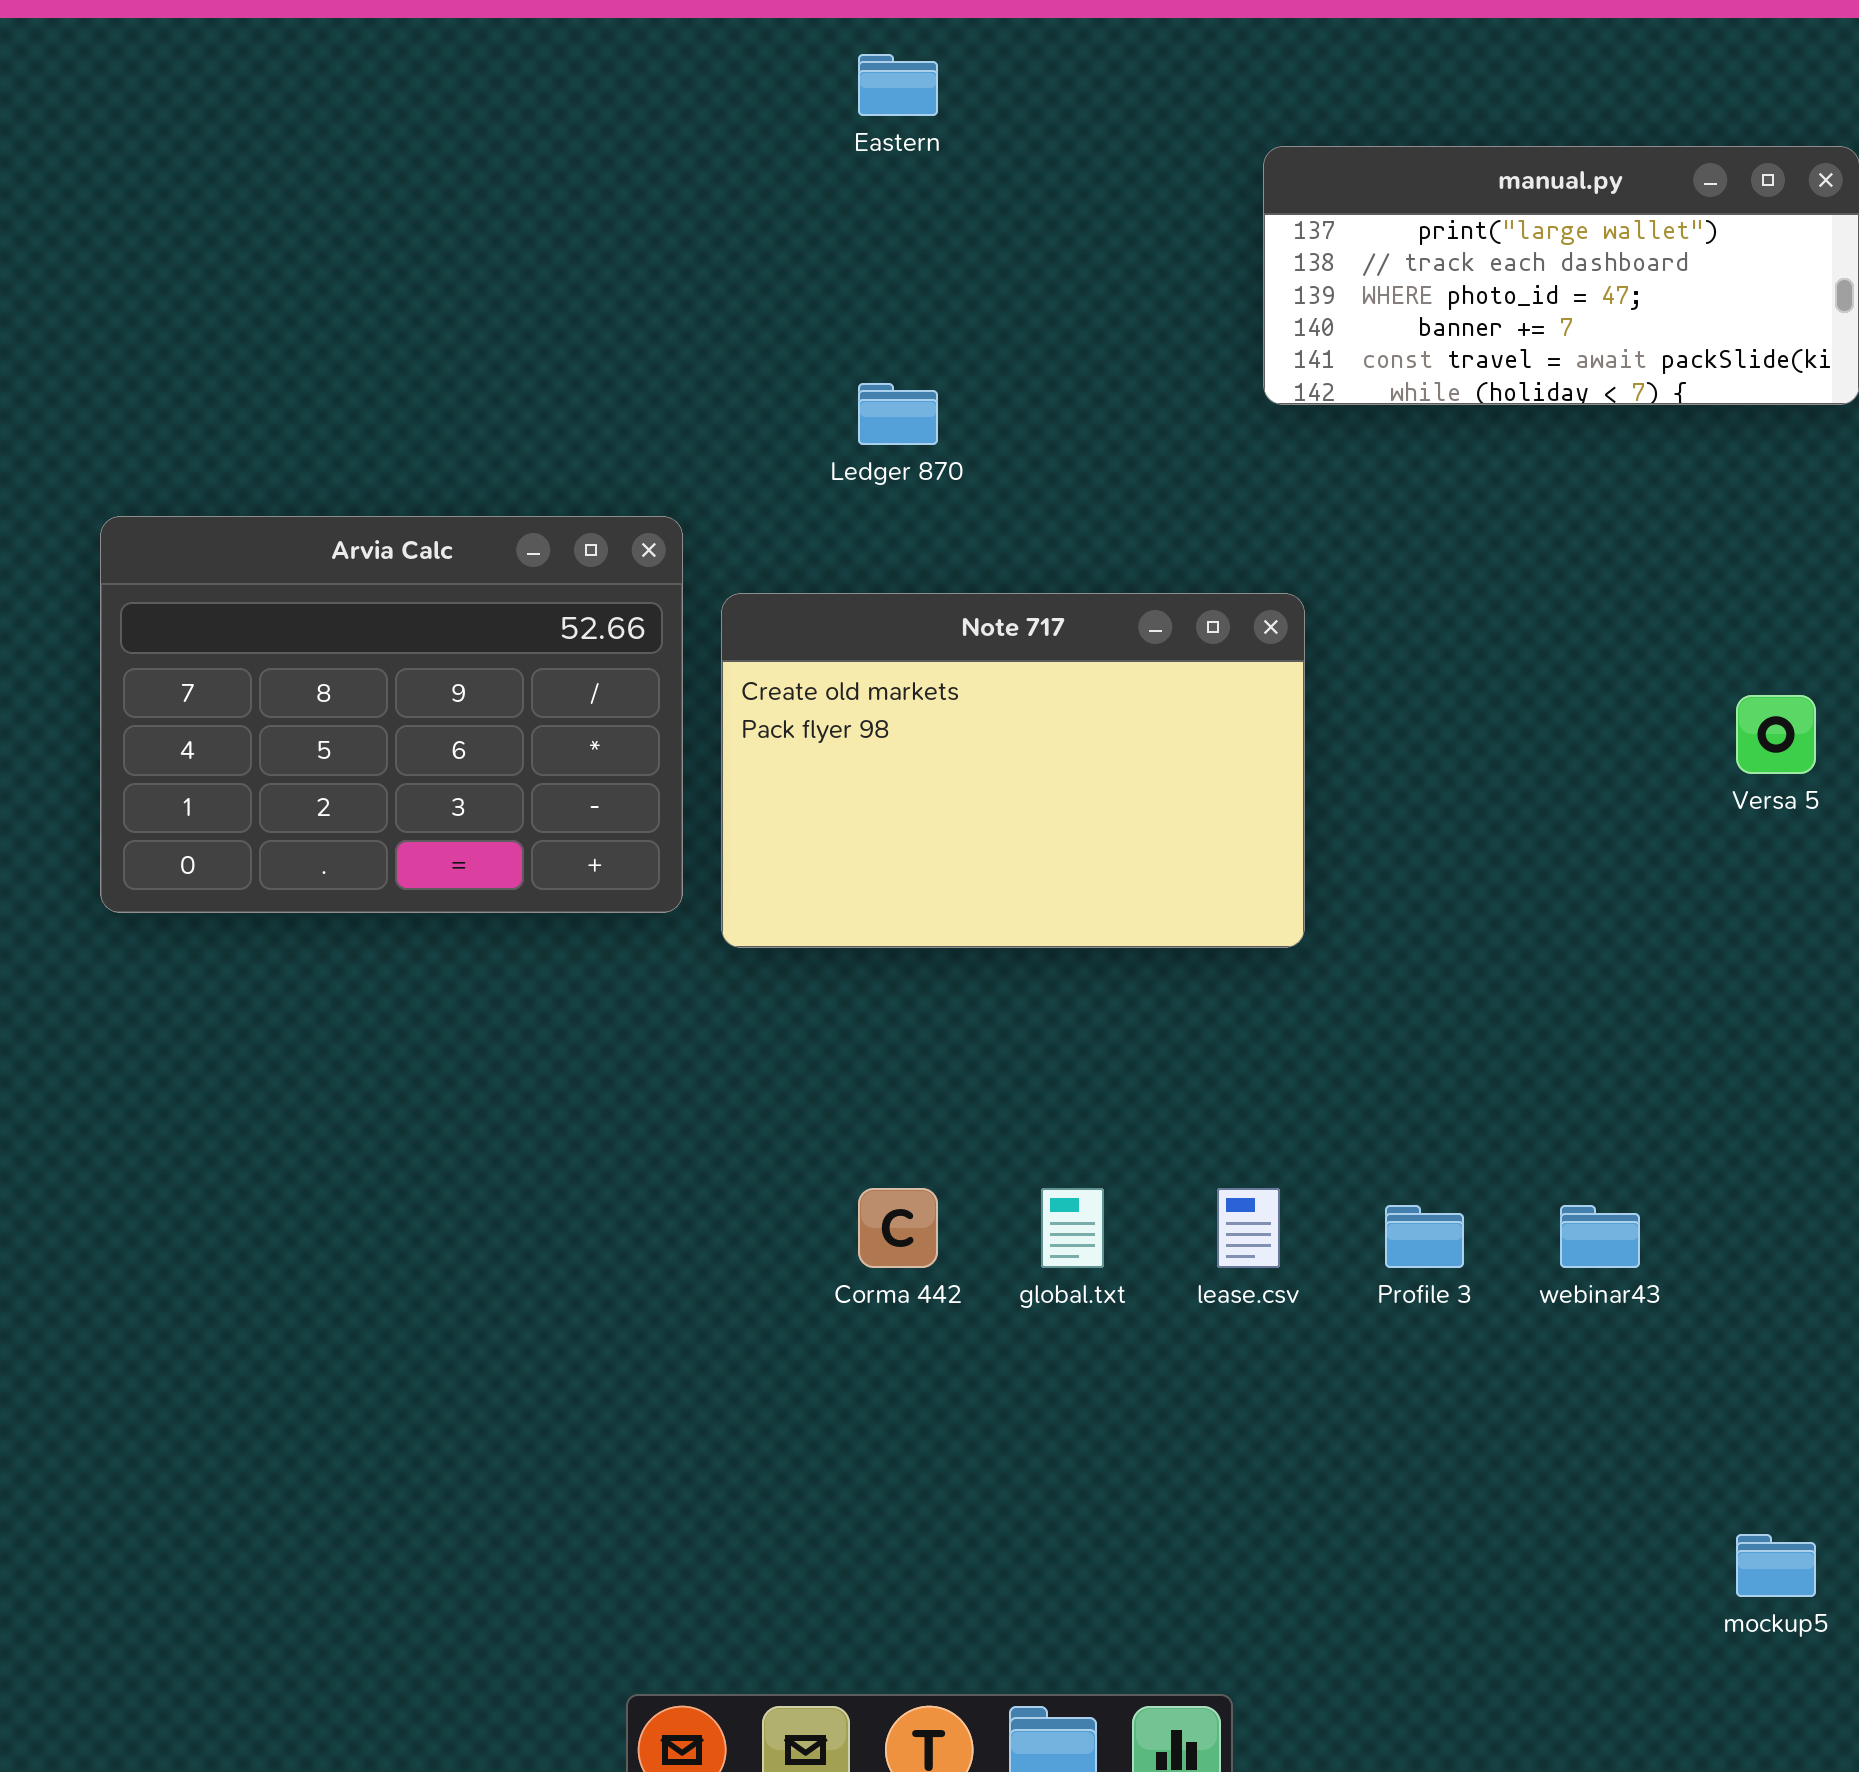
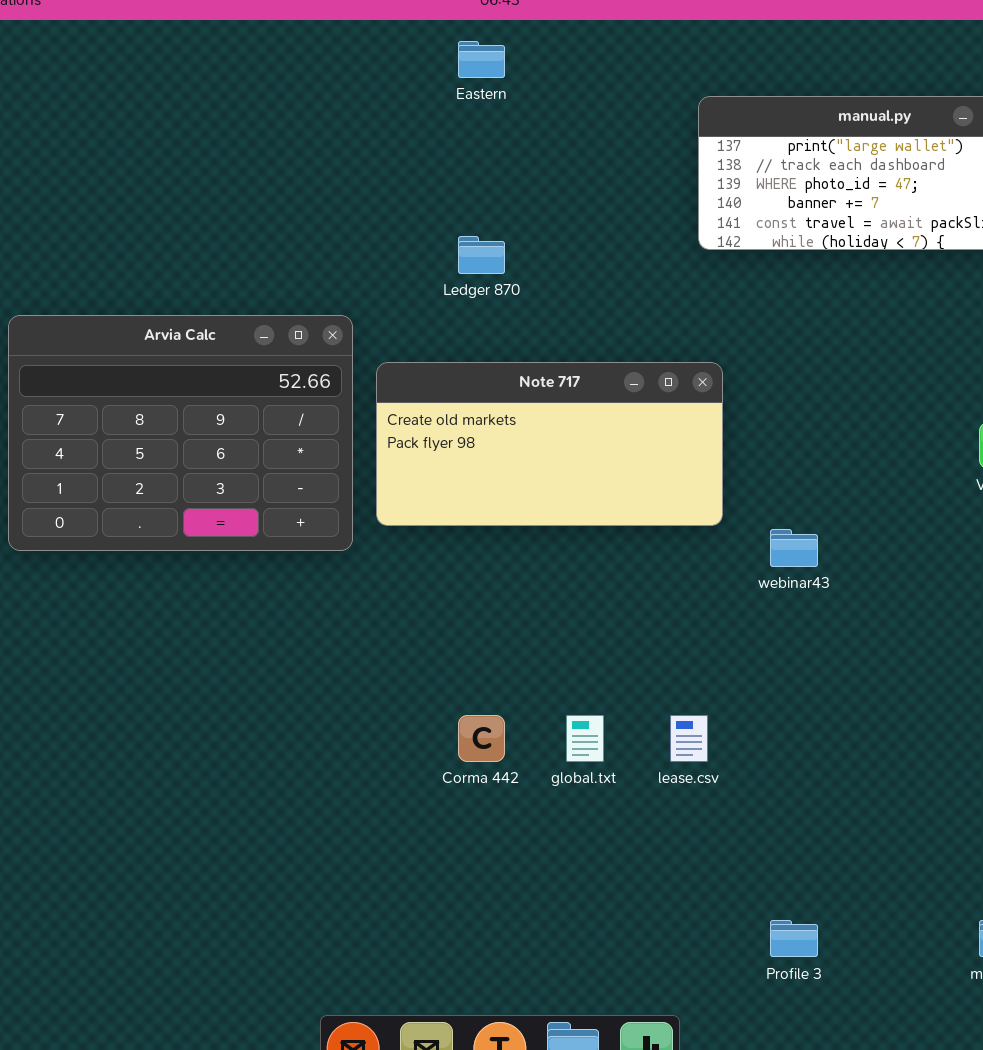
Note 717: [721,593,1305,948] -> [376,362,723,526], resized
Profile 3: [1385,1205,1464,1268] -> [770,920,818,957], moved
webinar43: [1560,1205,1640,1268] -> [770,529,818,567], moved

